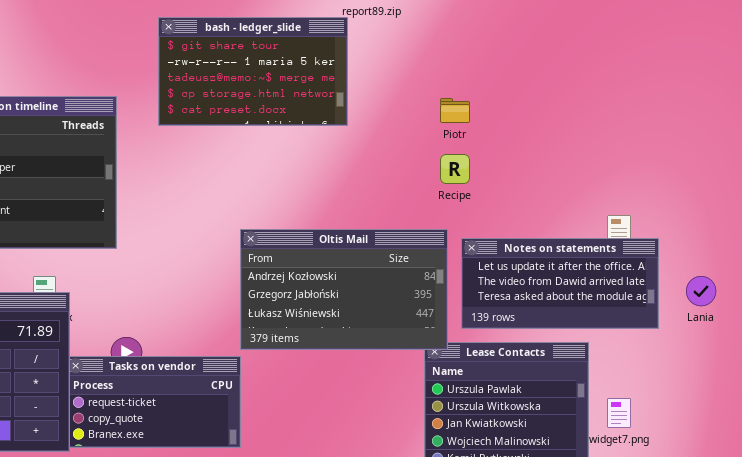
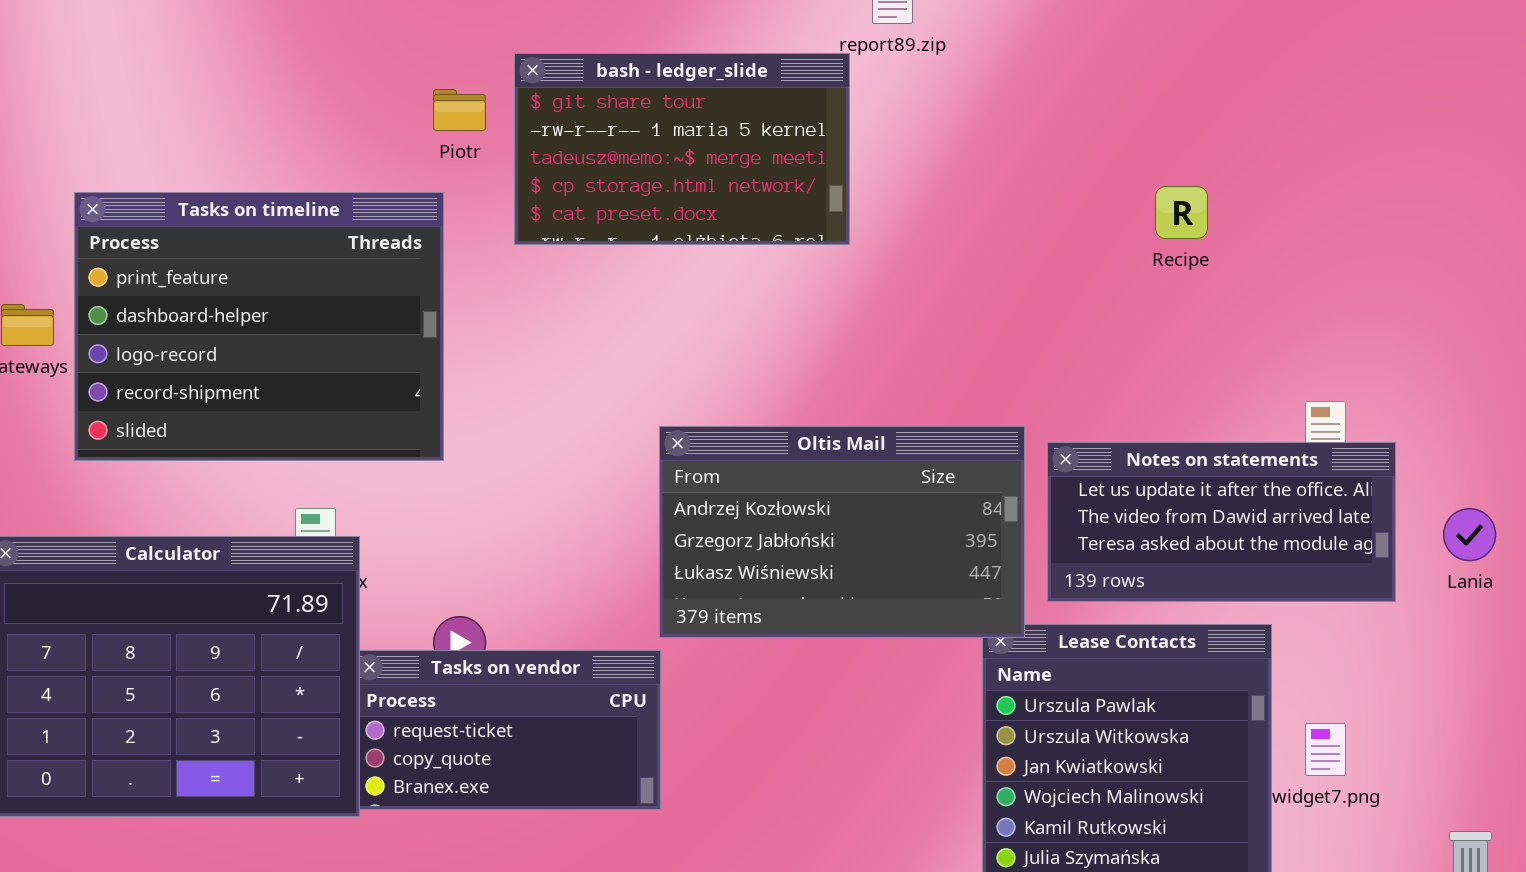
Piotr: [440,98,470,123] -> [433,89,486,131], moved
Recipe: [440,154,470,184] -> [1155,186,1208,239], moved

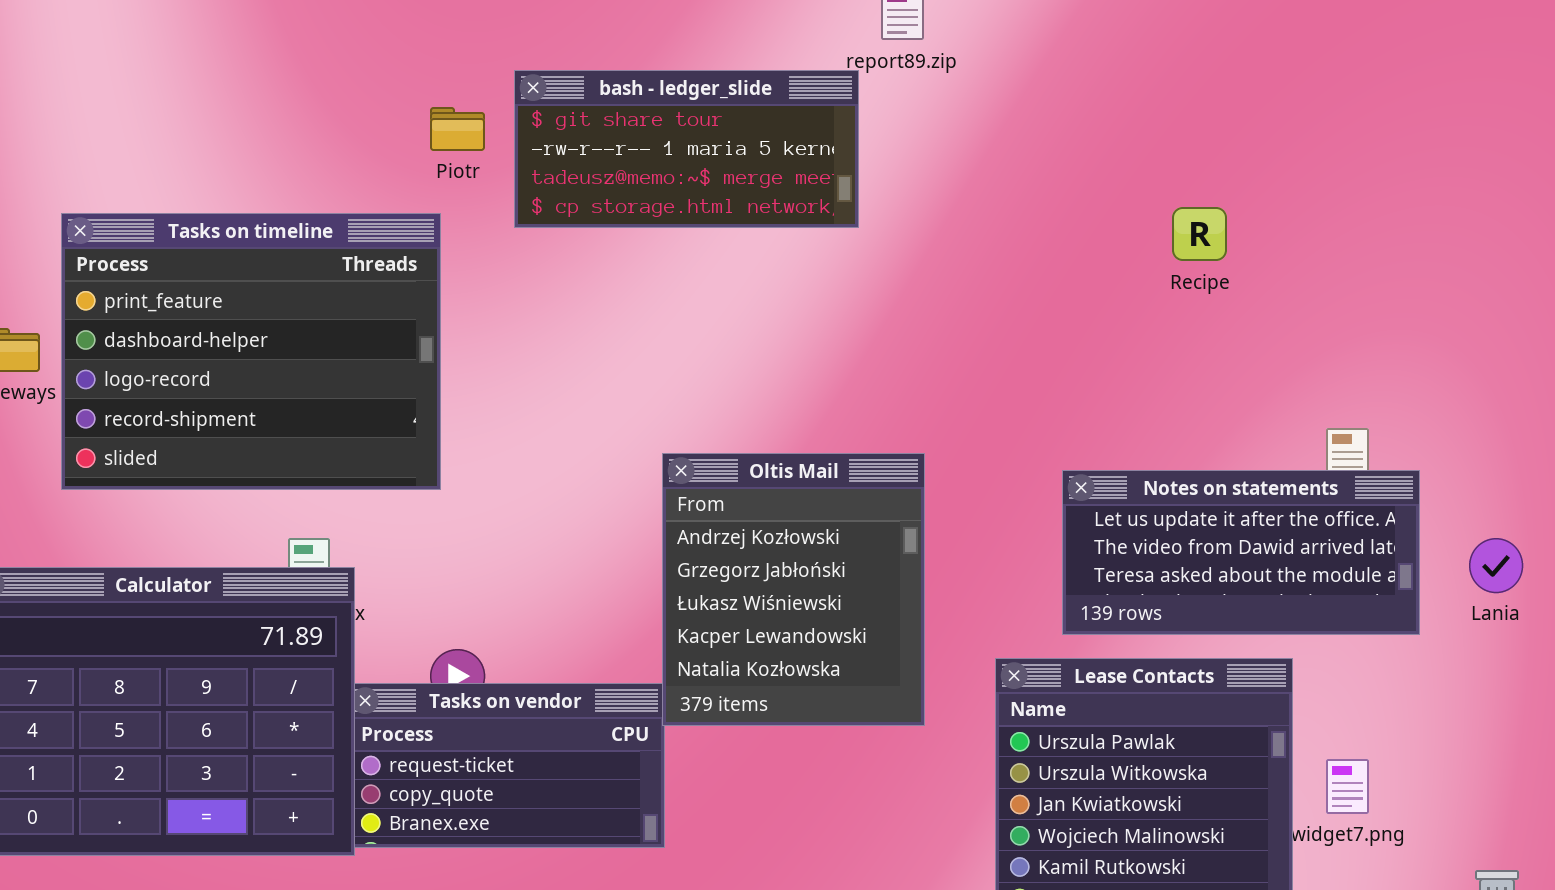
bash - ledger_slide: [514,53,850,245] -> [514,70,859,228], resized
Oltis Mail: [659,426,1025,638] -> [662,453,925,726], resized

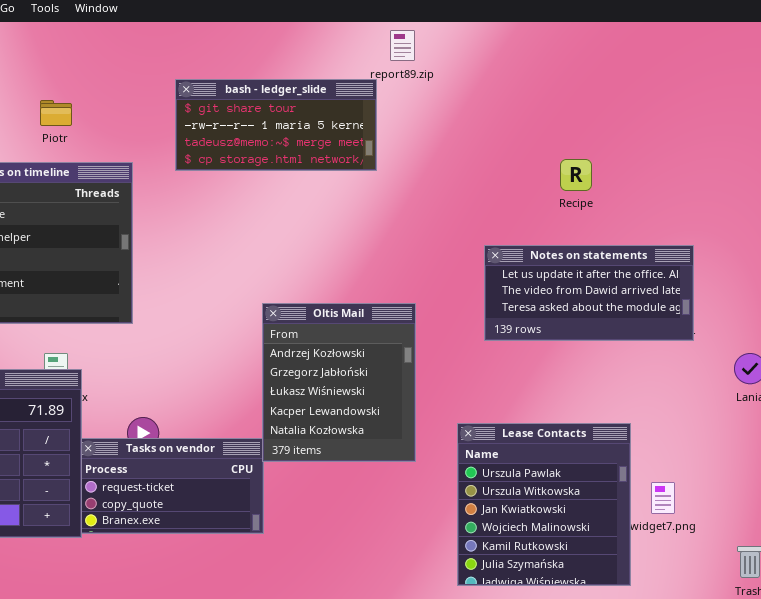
Piotr: [430,107,485,151] -> [40,100,72,126], moved
Notes on statements: [1062,470,1420,635] -> [484,245,694,341], moved

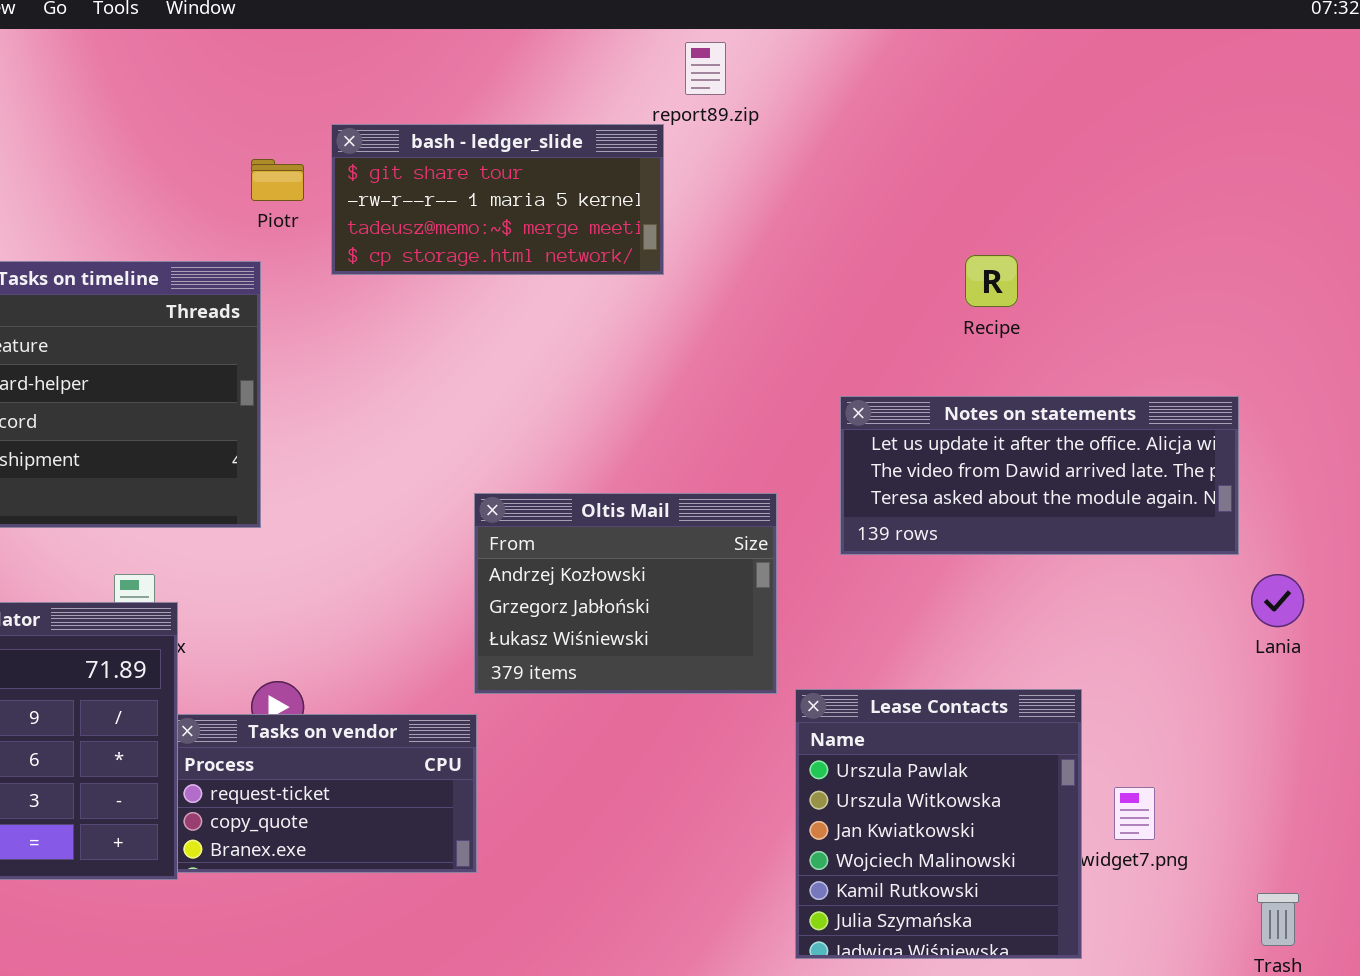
Piotr: [40,100,72,126] -> [251,159,304,201], moved
Notes on statements: [484,245,694,341] -> [840,396,1239,555], resized
Oltis Mail: [262,303,416,462] -> [474,493,777,694], resized

